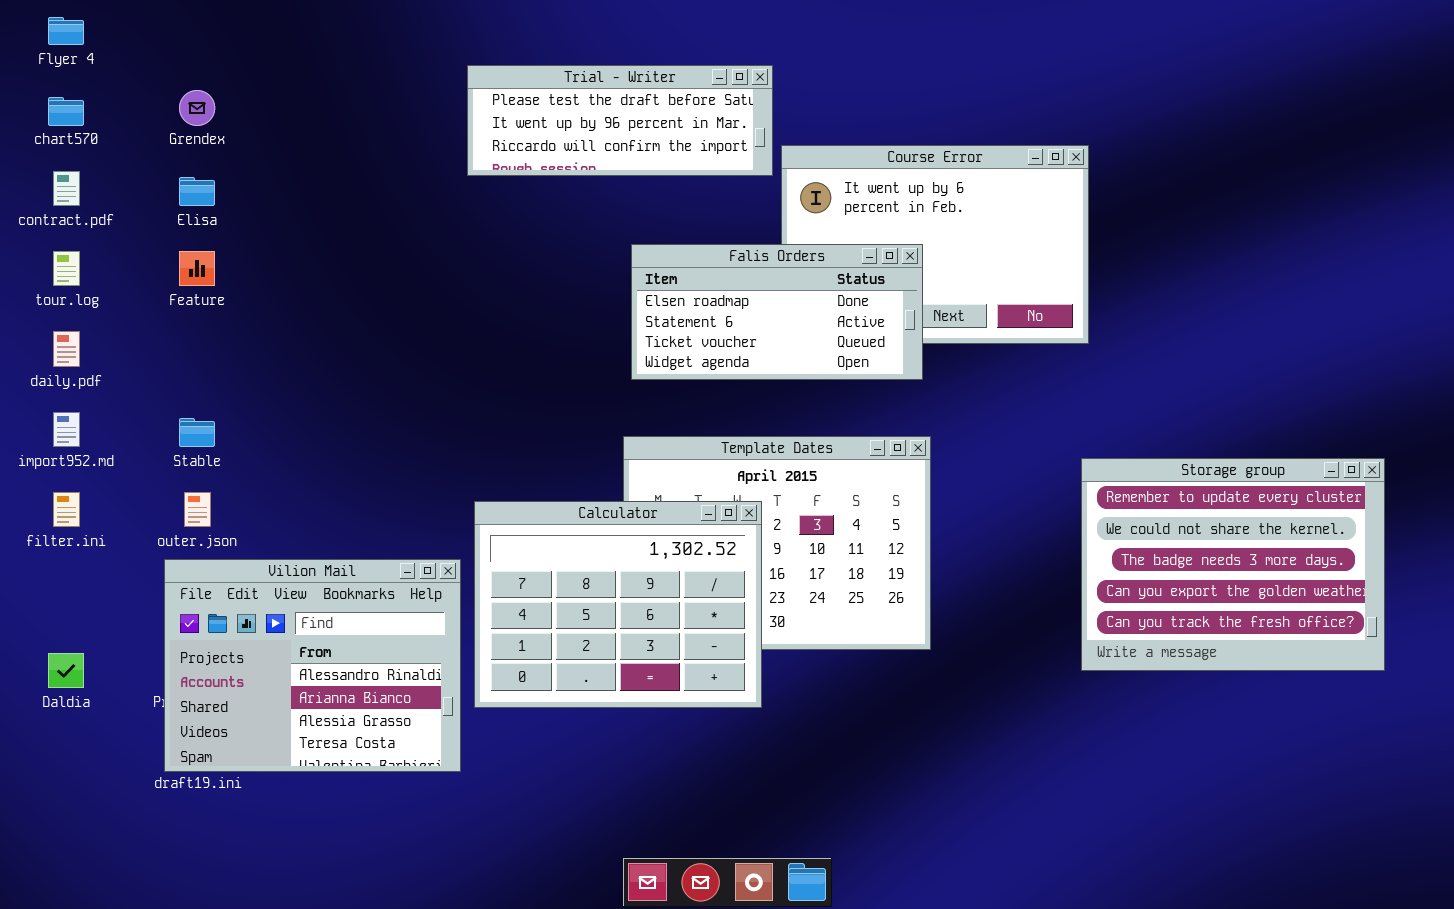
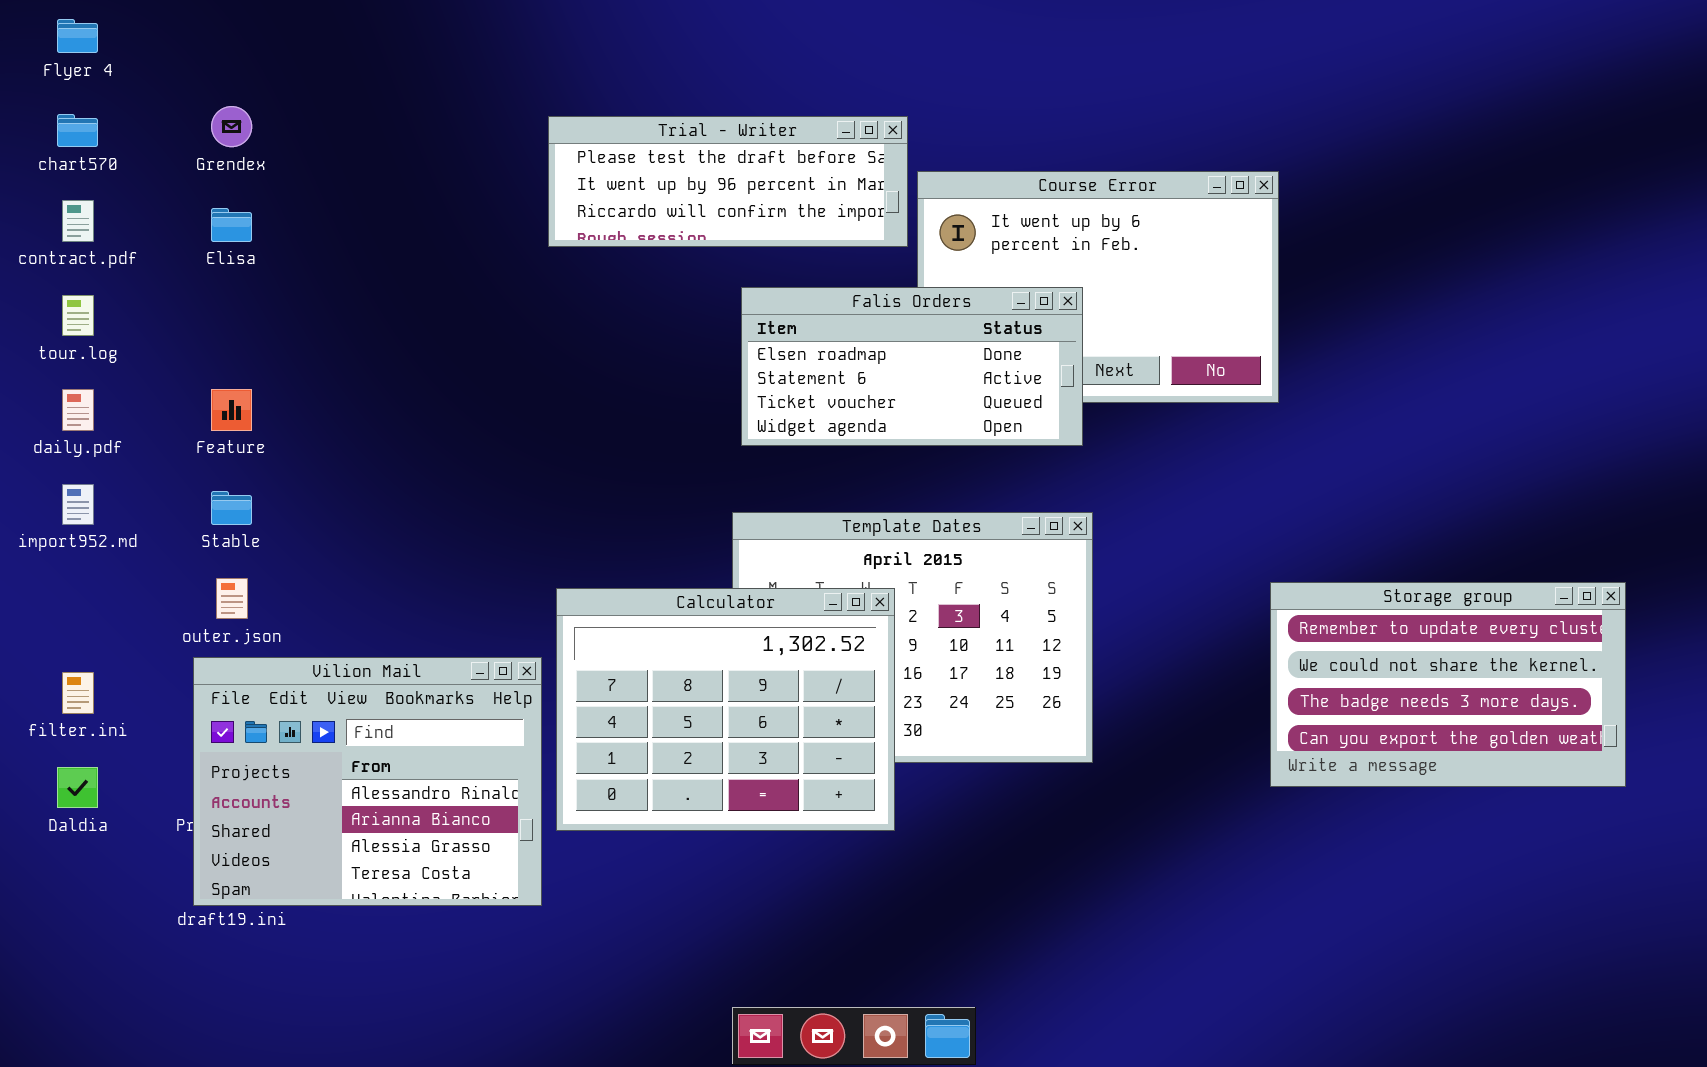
Trial - Writer: [467,65,773,176] -> [548,116,908,247], moved
Feature: [179,251,215,286] -> [211,389,252,431], moved
Storage group: [1081,458,1385,671] -> [1270,582,1626,787], resized
filter.ini: [53,492,80,527] -> [62,672,94,714], moved

